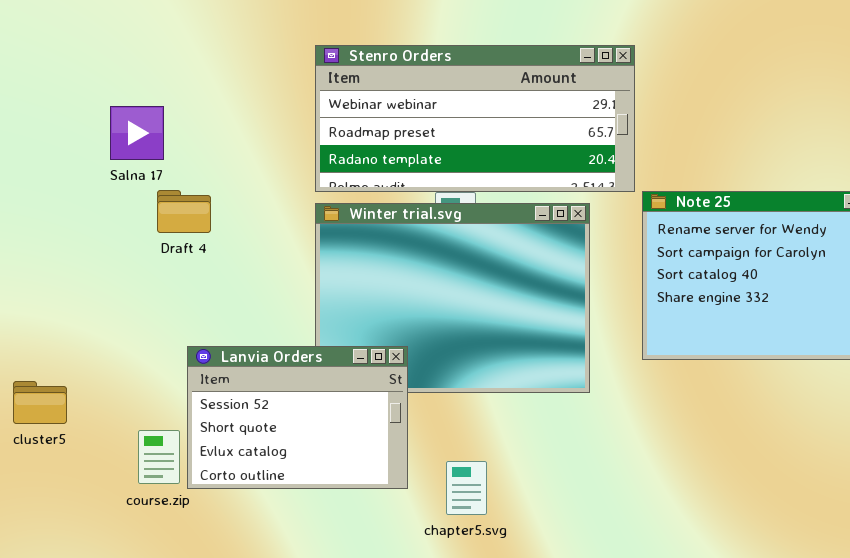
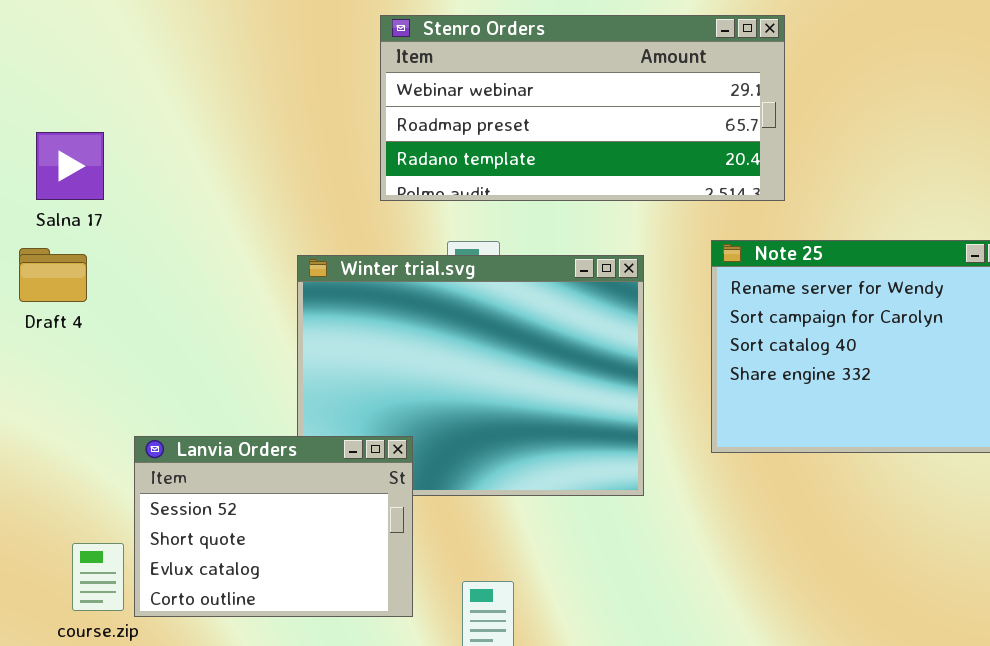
Stenro Orders: [315,45,635,192] -> [380,15,785,201], moved
Draft 4: [157,190,211,233] -> [19,248,87,302], moved

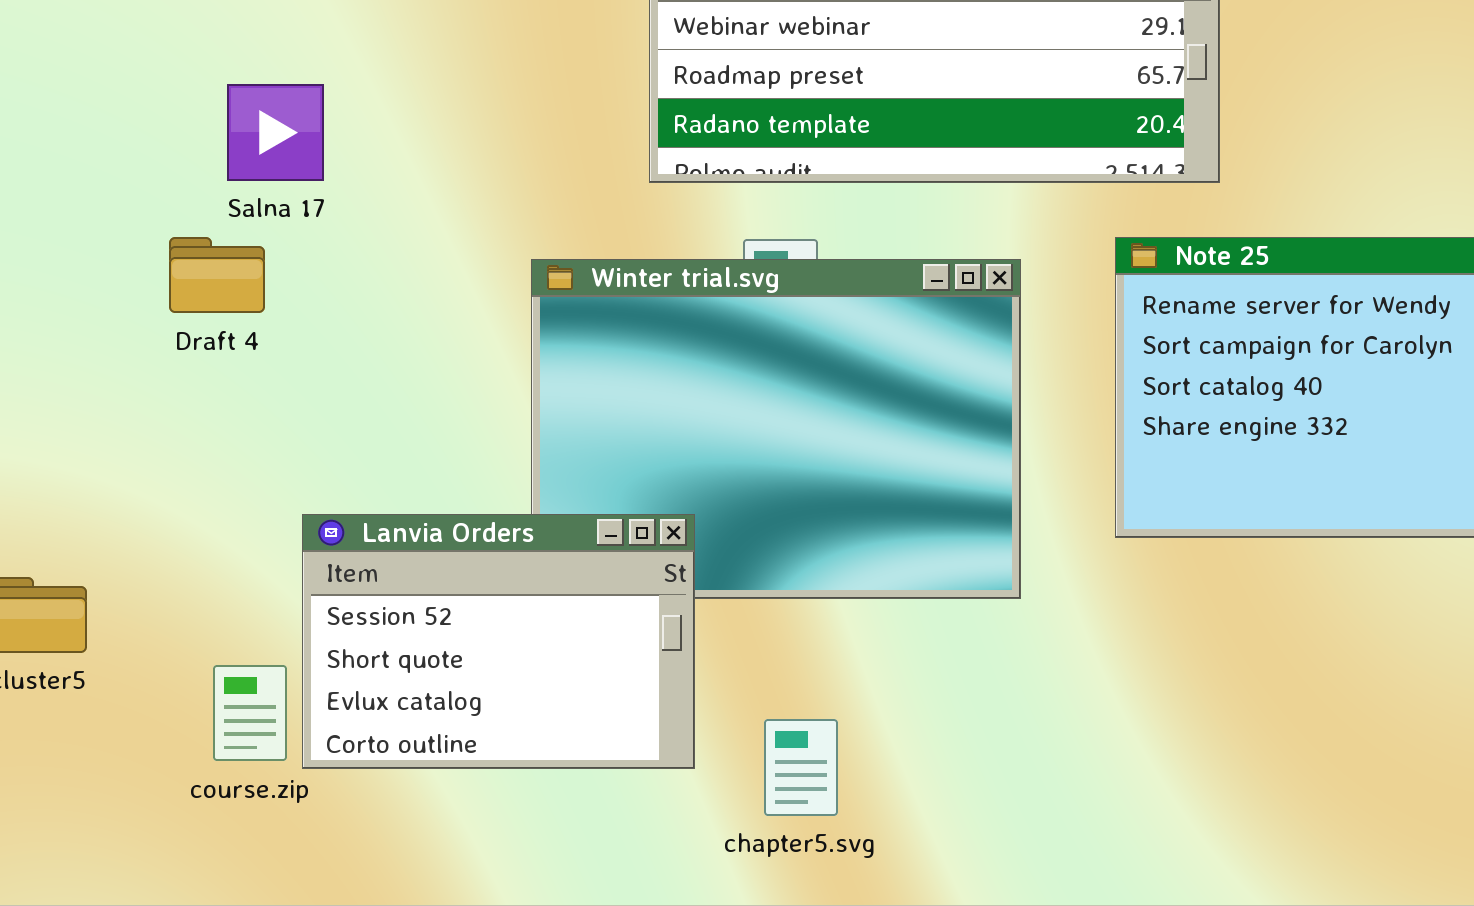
Salna 17: [36,132,104,200] -> [227,84,324,181], moved
Draft 4: [19,248,87,302] -> [169,237,265,313], moved

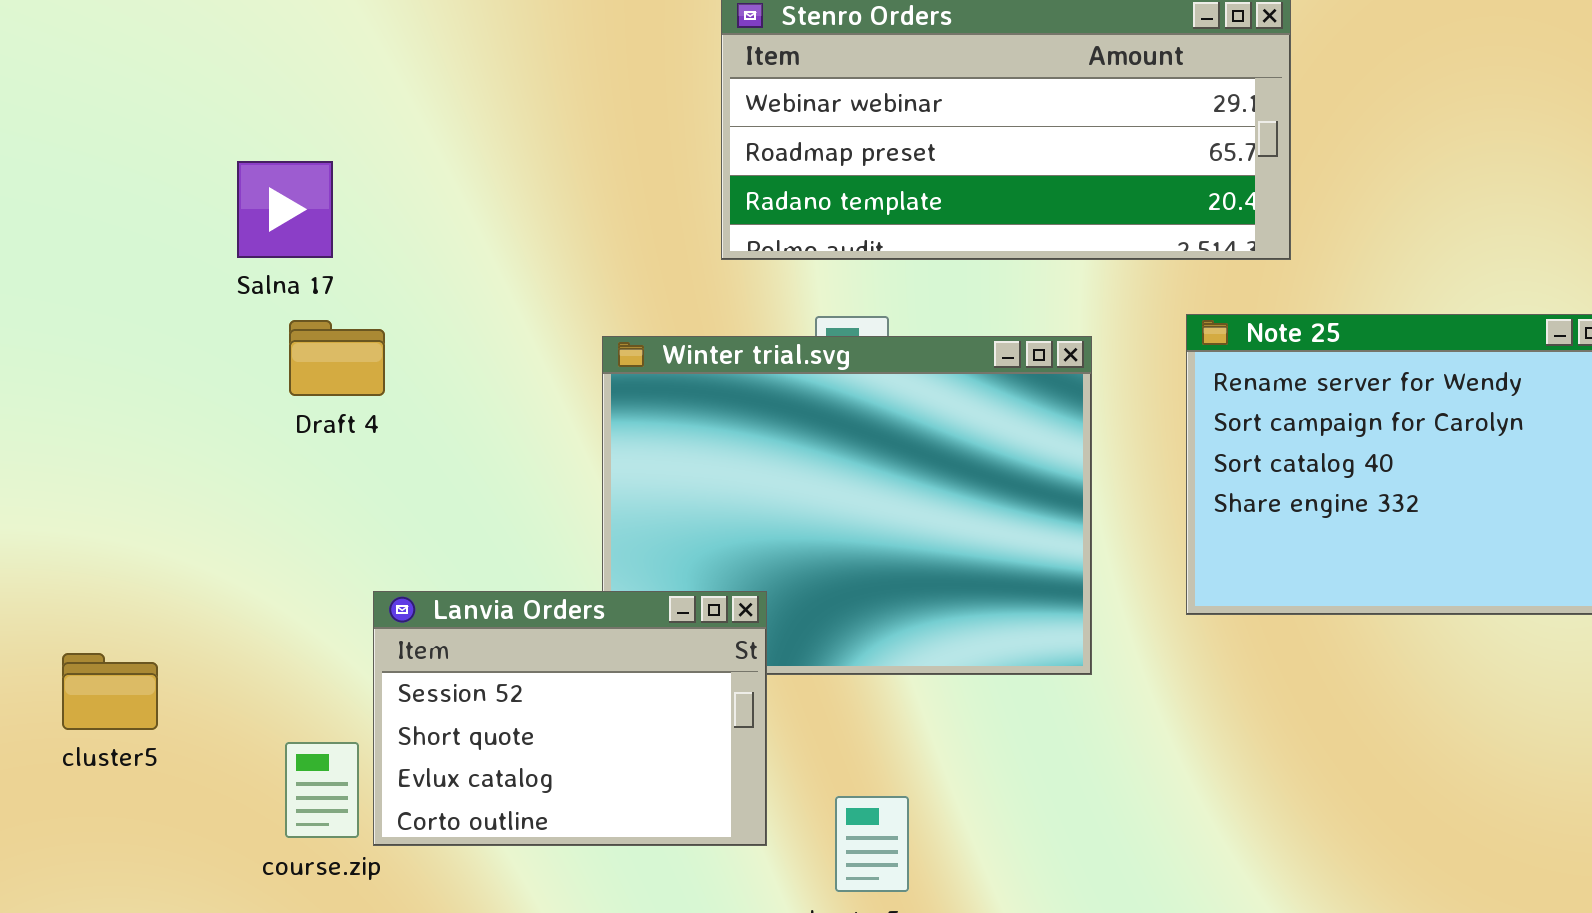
Salna 17: [227,84,324,181] -> [237,161,333,258], moved
Draft 4: [169,237,265,313] -> [289,320,385,396], moved

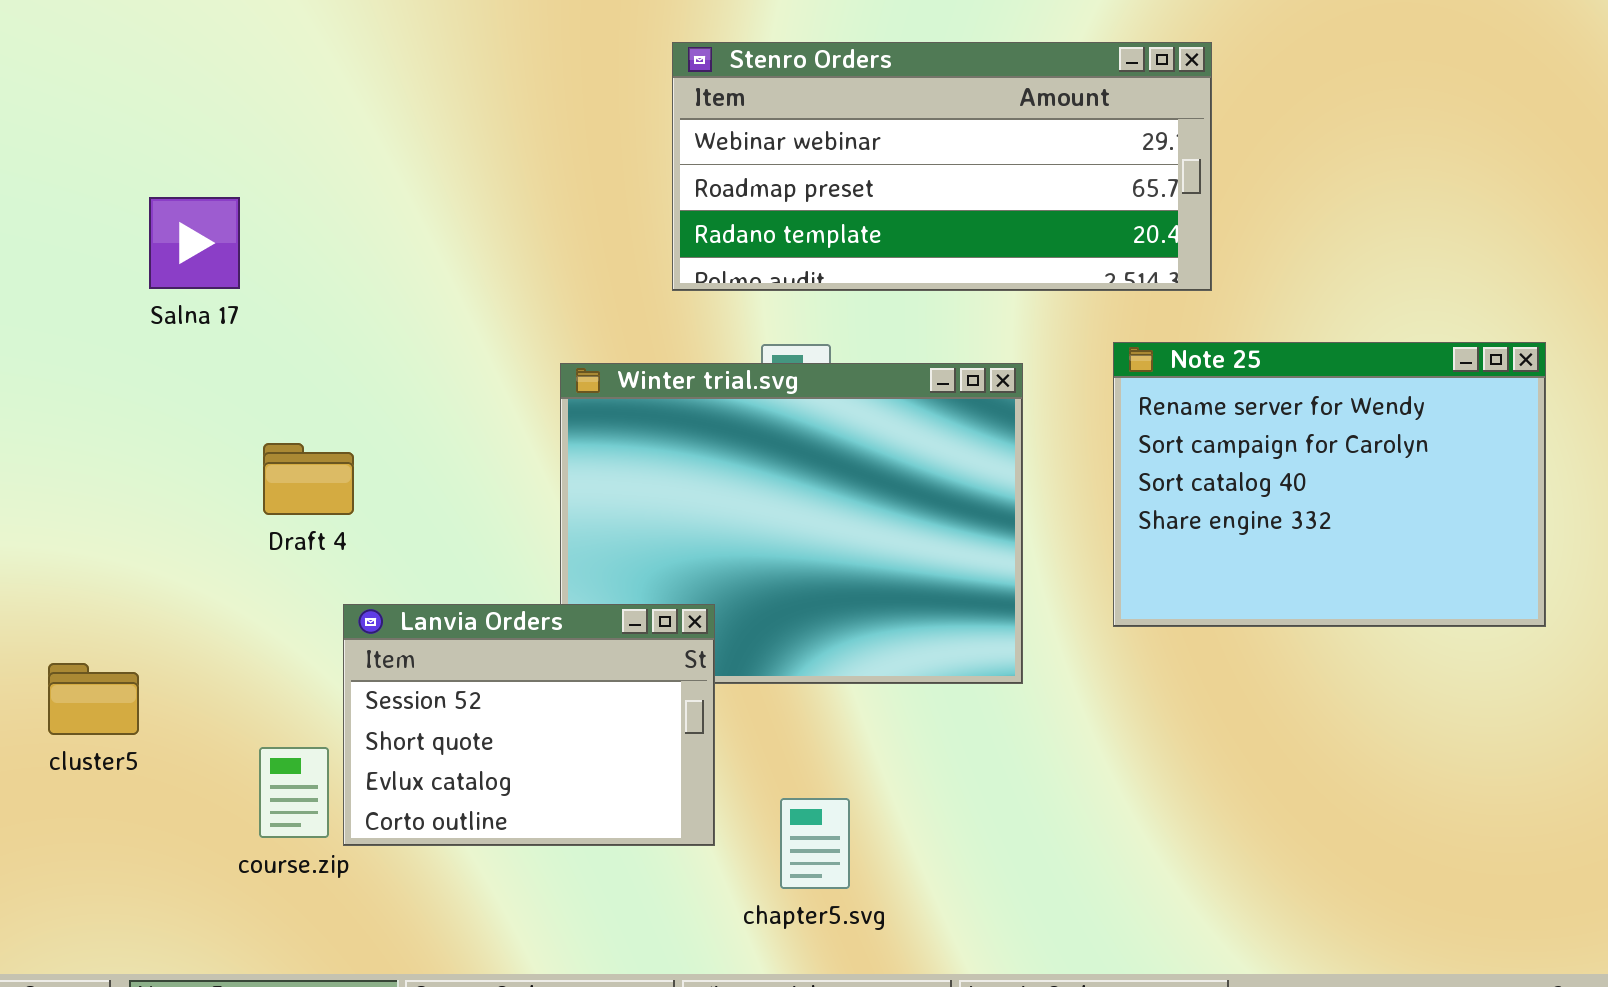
Salna 17: [237,161,333,258] -> [149,197,240,289], moved
Draft 4: [289,320,385,396] -> [263,443,354,515], moved

